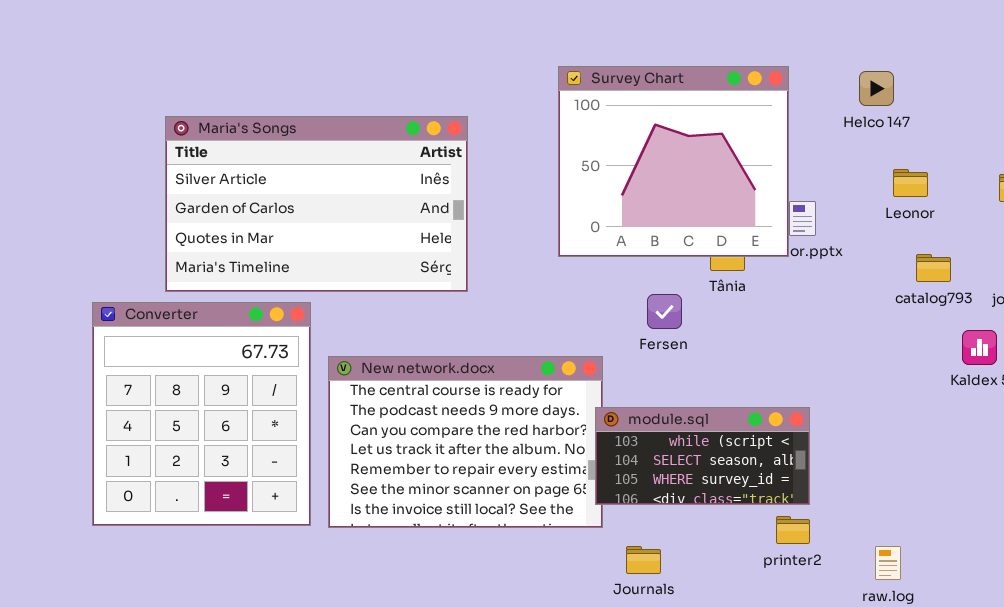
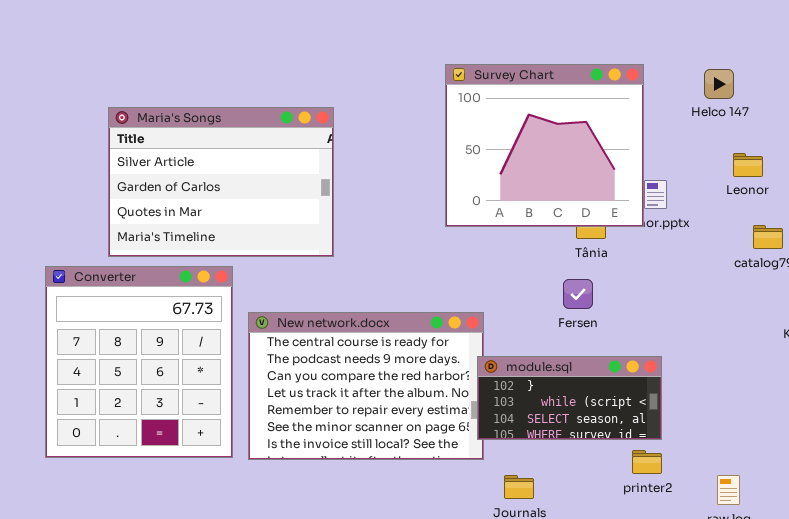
Maria's Songs: [165,116,468,292] -> [108,107,334,257], resized
Fersen: [647,294,682,329] -> [563,279,593,309], moved
module.sql: [595,407,810,505] -> [477,356,662,440], scrolled up 1 row

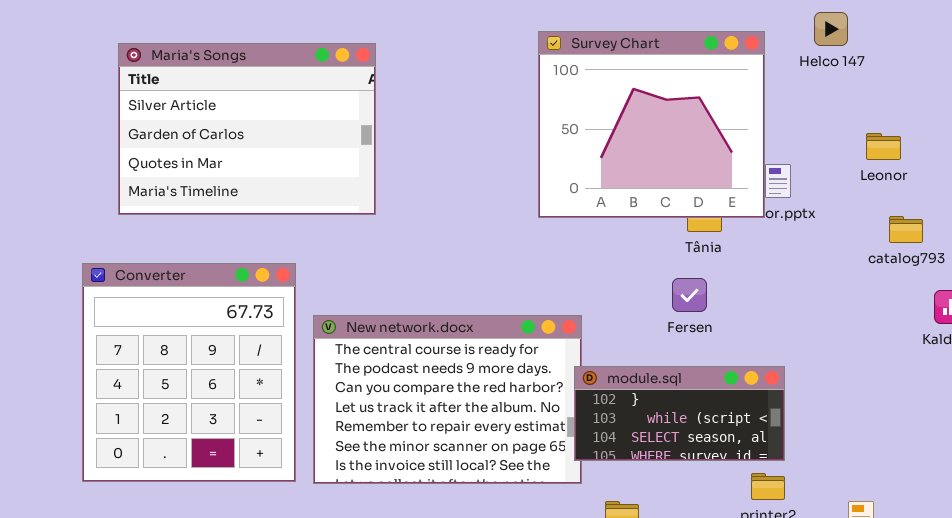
Helco 147: [704,69,734,99] -> [814,12,848,46], moved
Maria's Songs: [108,107,334,257] -> [118,43,376,215], moved

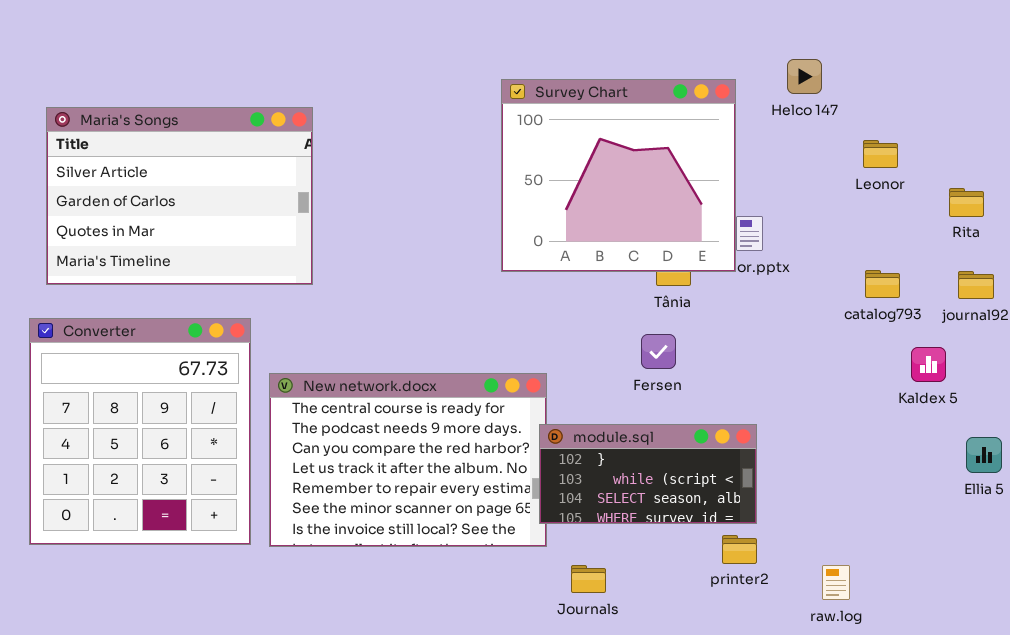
Maria's Songs: [118,43,376,215] -> [46,107,313,285], moved
Leonor: [866,133,901,160] -> [863,140,898,168], moved

